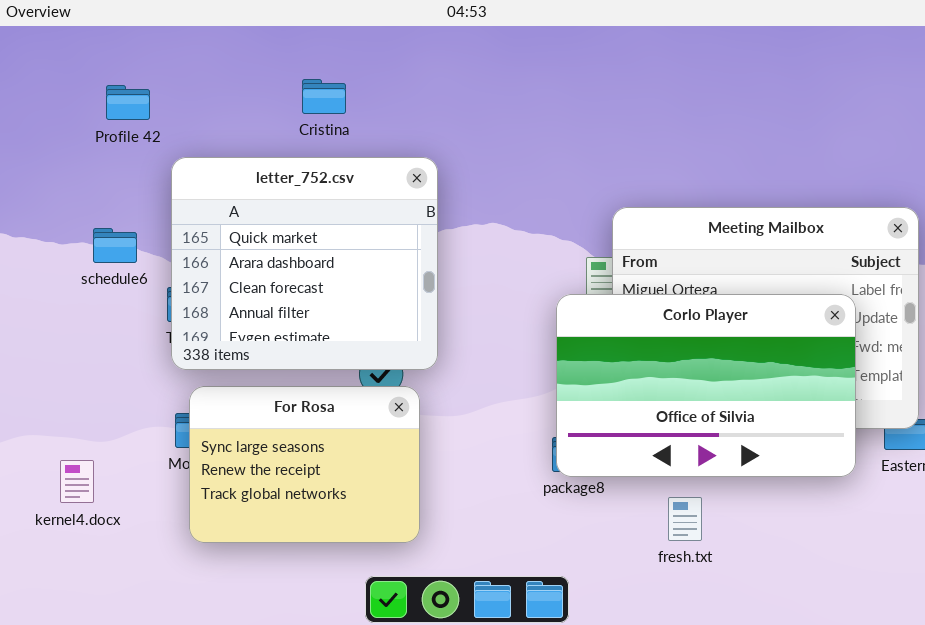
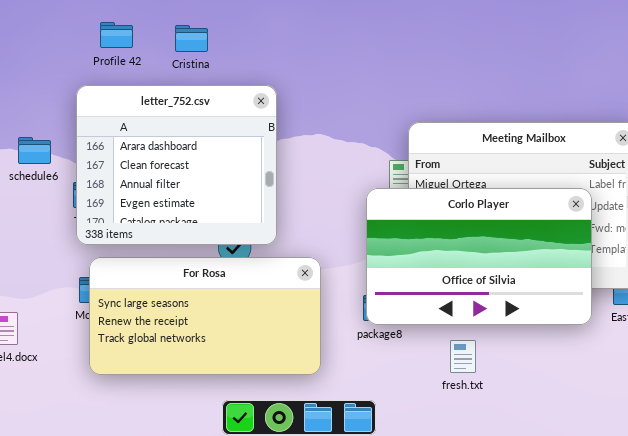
Profile 42: [106,85,150,120] -> [100,22,133,48], moved
letter_752.csv: [171,157,438,370] -> [76,85,277,245], scrolled down 1 row
For Rosa: [189,386,420,543] -> [89,257,321,375], resized

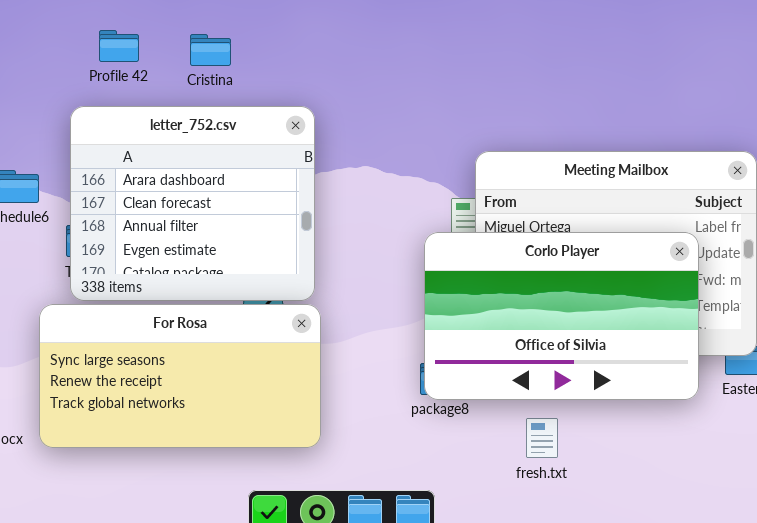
For Rosa: [89,257,321,375] -> [39,304,321,448], moved

